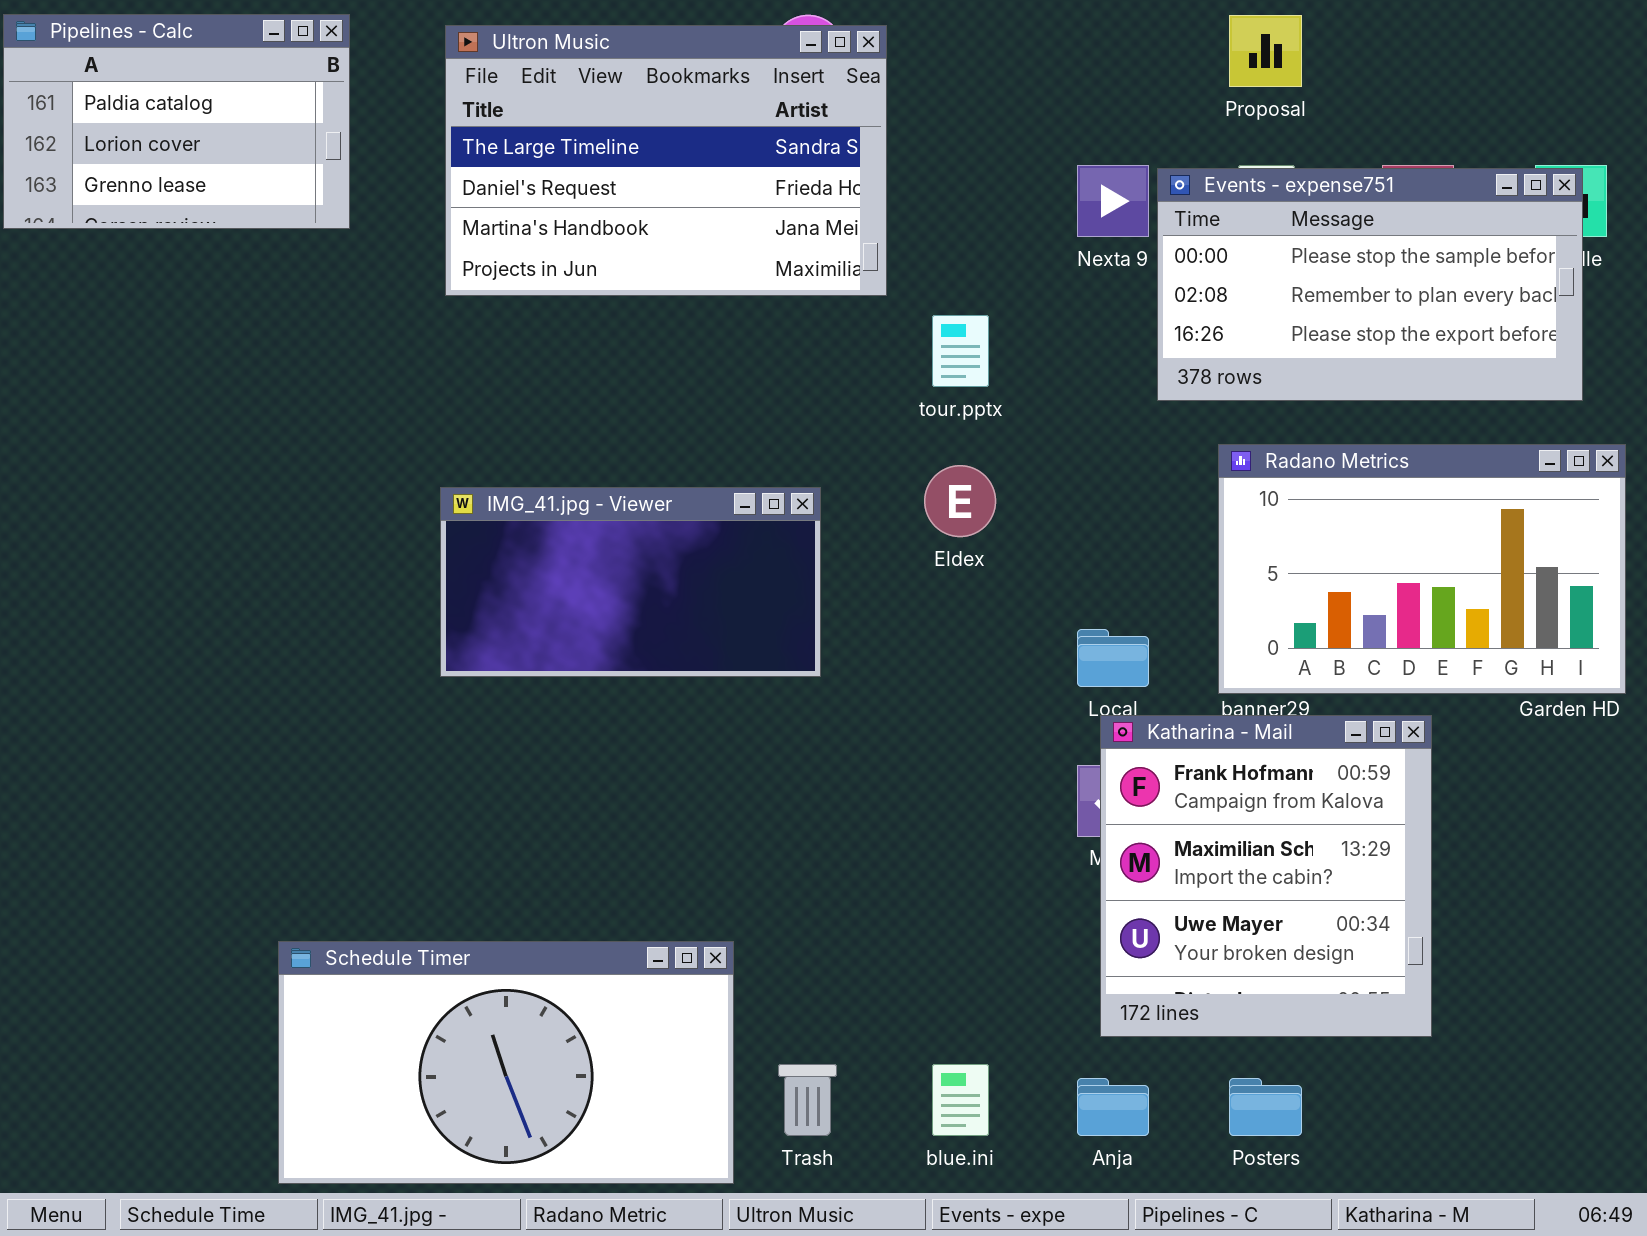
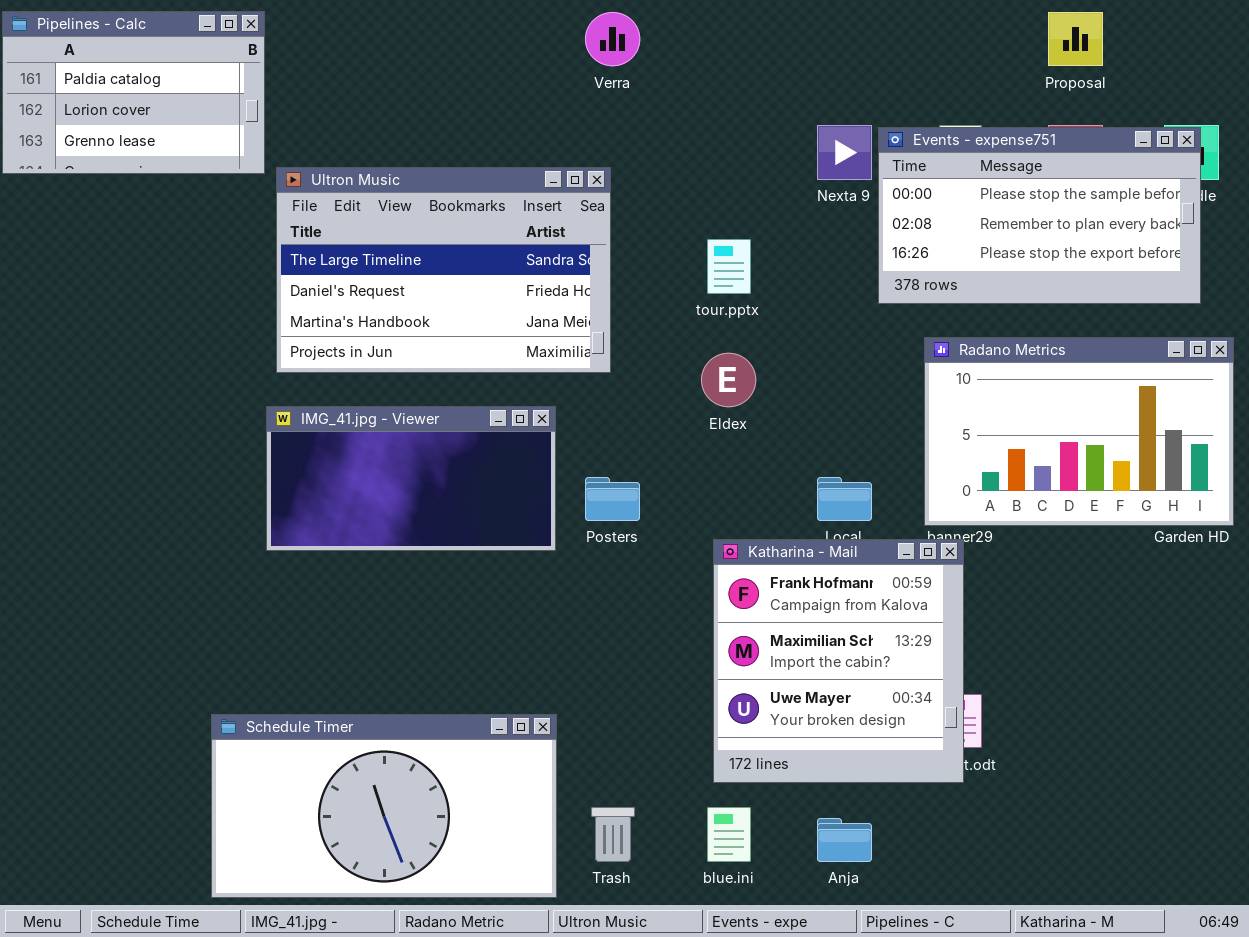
Proposal: [1229,15,1302,87] -> [1048,12,1103,66], moved
Ultron Music: [445,25,887,296] -> [276,167,611,373], moved
IMG_41.jpg - Viewer: [440,487,821,677] -> [266,406,556,551], moved
Katharina - Mail: [1100,715,1432,1037] -> [713,539,964,783], moved
Posters: [1229,1078,1302,1136] -> [585,477,640,521], moved

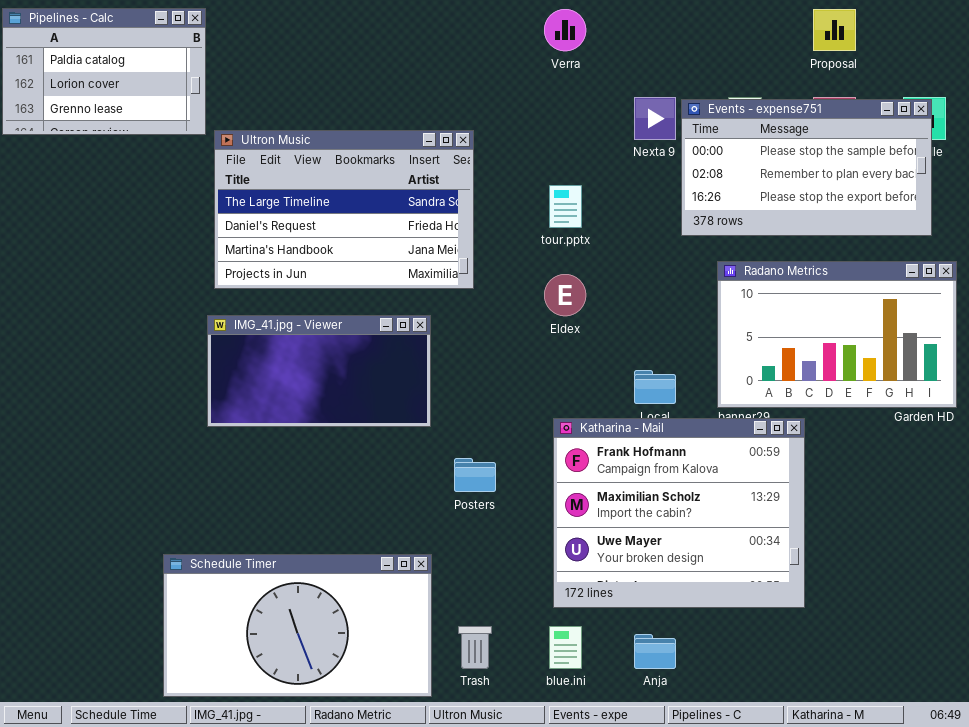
Verra: [585,12,640,66] -> [544,9,586,51], moved
Posters: [585,477,640,521] -> [454,458,496,492], moved
Katharina - Mail: [713,539,964,783] -> [553,418,805,608], resized

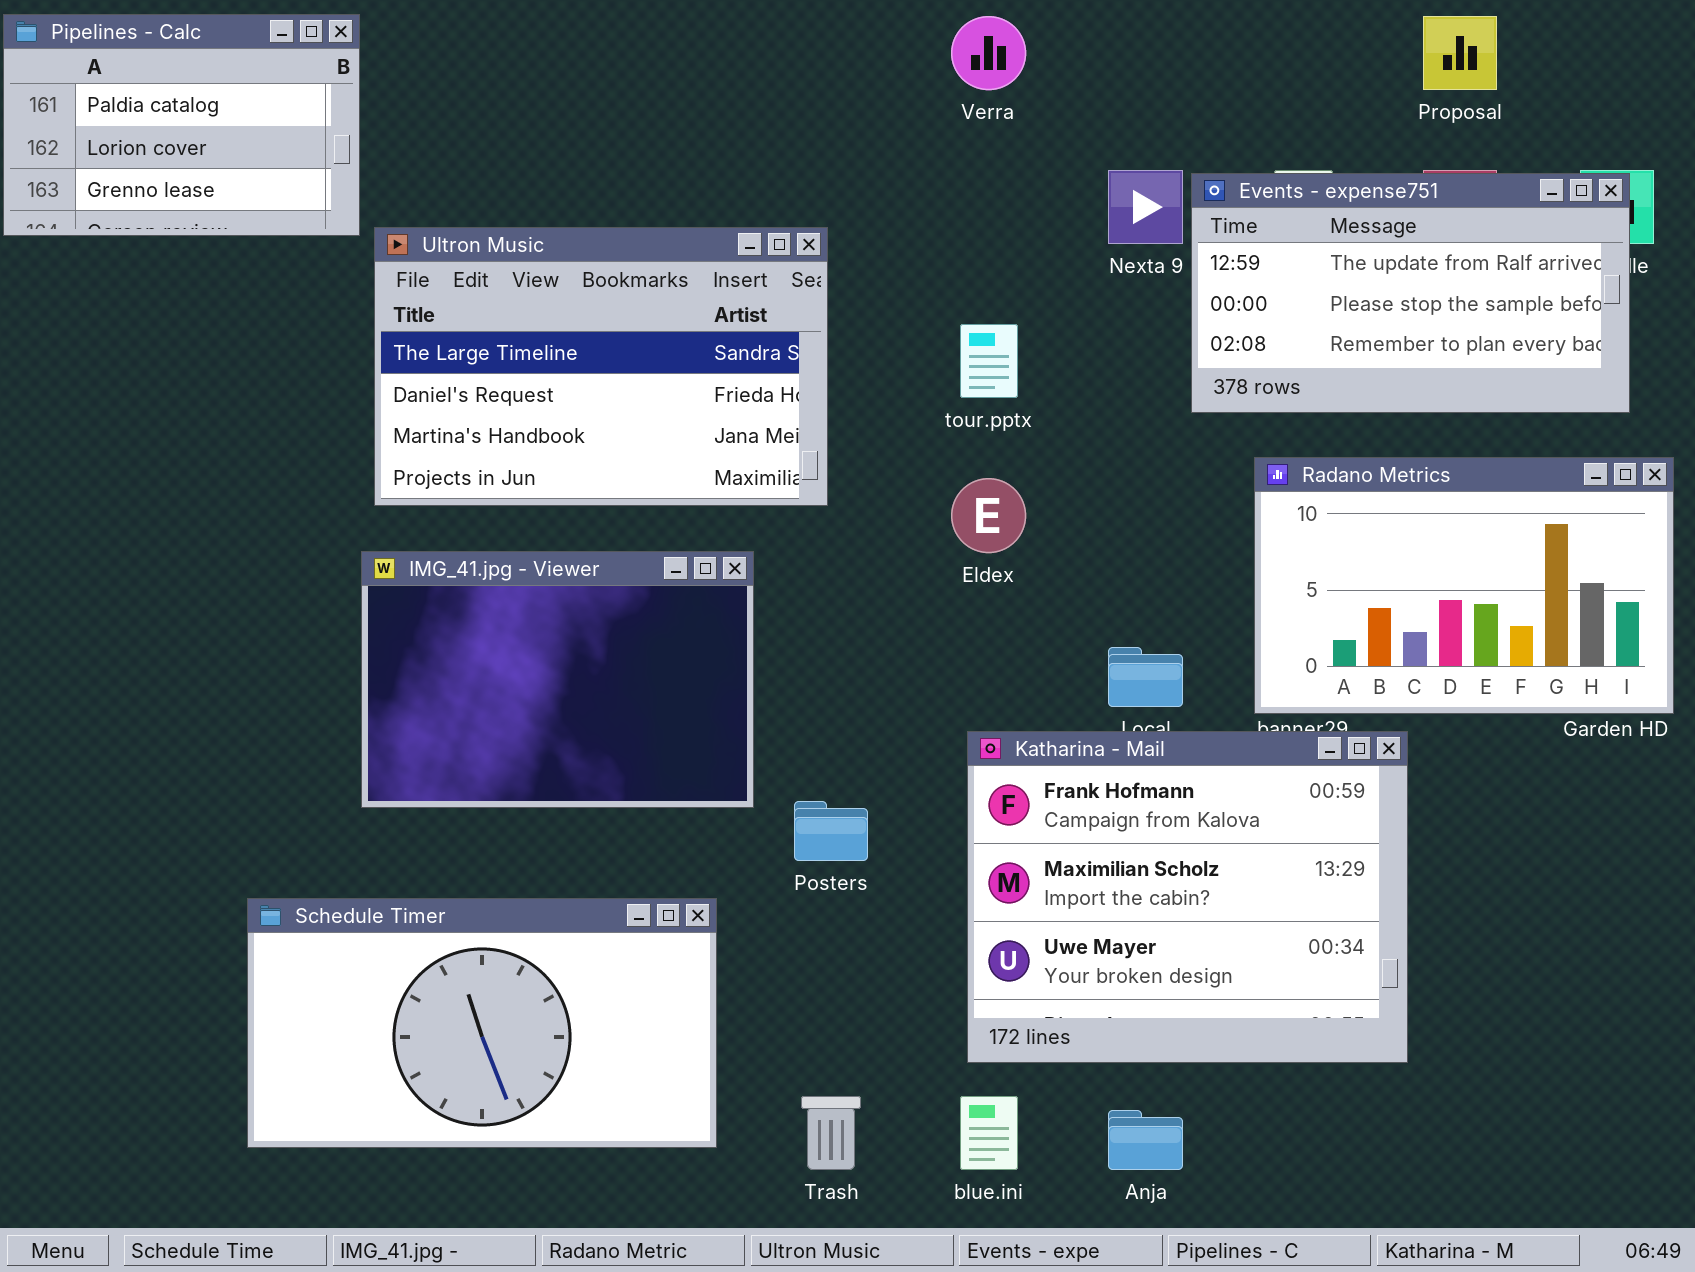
Events - expense751: [681,99,932,236] -> [1191,173,1630,413], scrolled up 1 row
IMG_41.jpg - Viewer: [207,315,431,427] -> [361,551,754,808], resized
Schedule Timer: [163,554,432,697] -> [247,898,717,1148], moved

